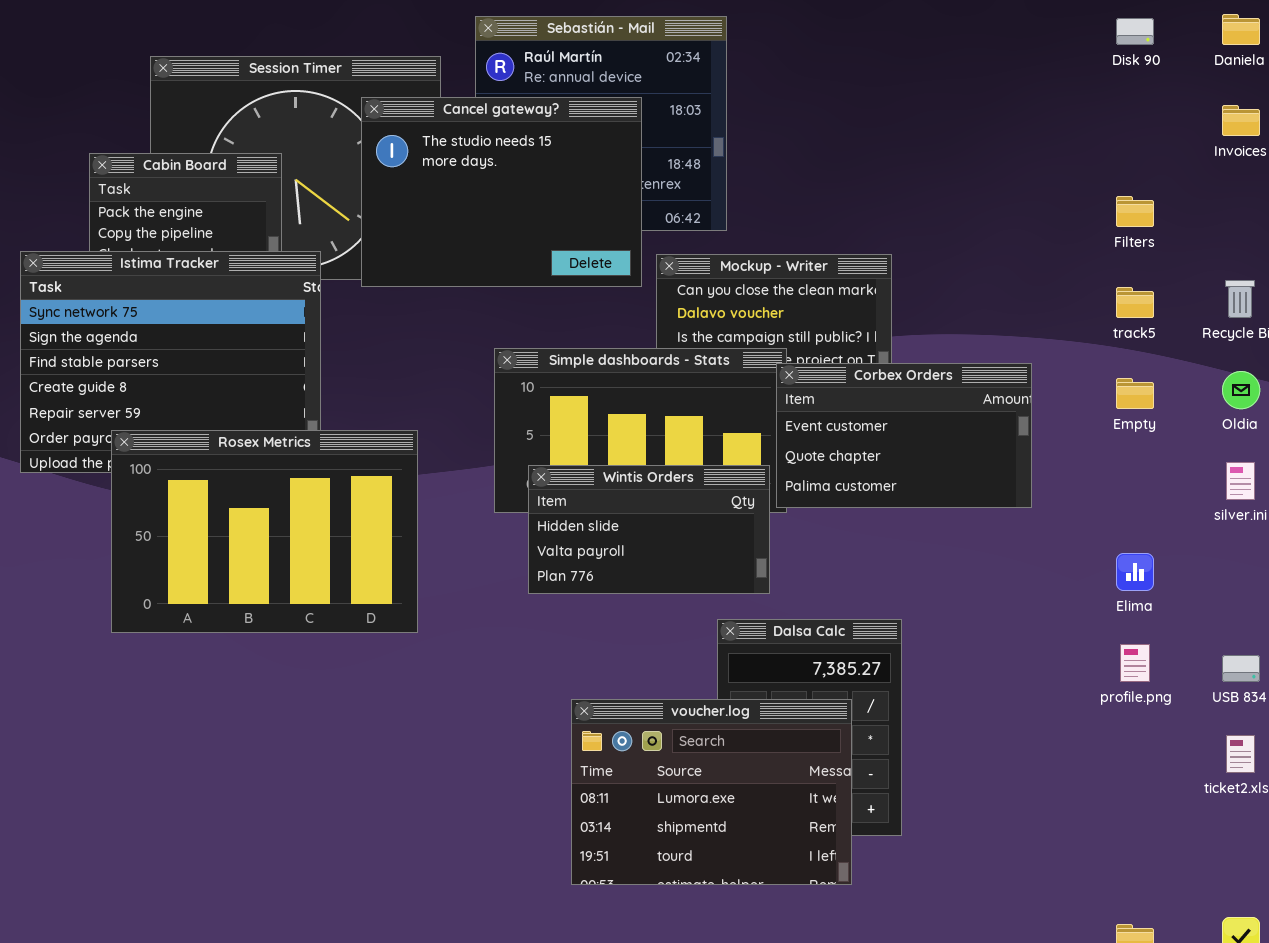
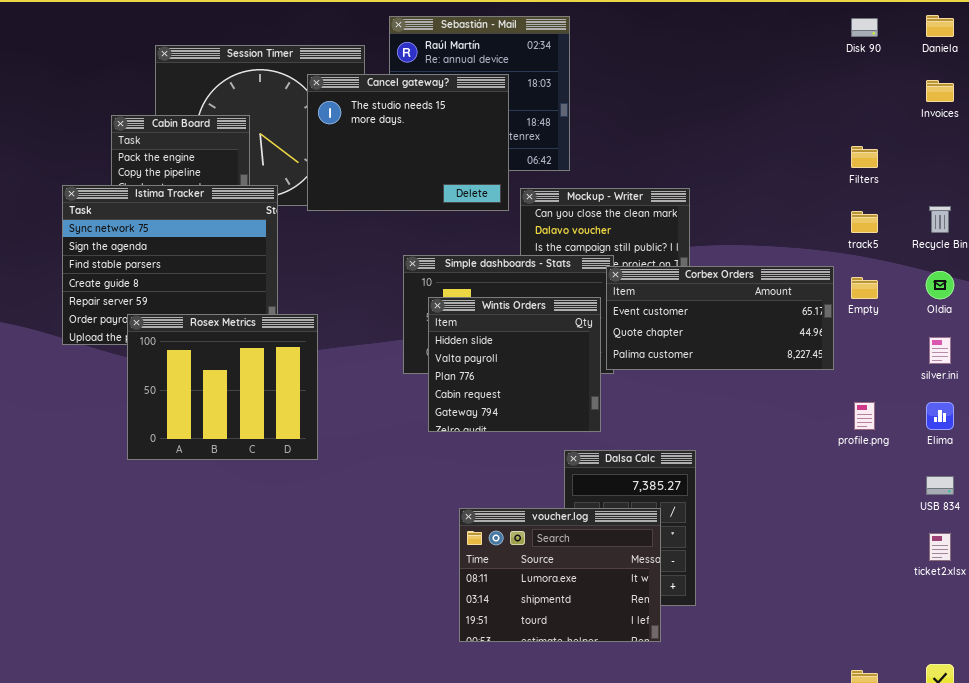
Corbex Orders: [776,363,1032,508] -> [606,266,834,370], resized
Rosex Metrics: [111,430,418,633] -> [127,314,318,460], resized
Wintis Orders: [528,465,770,594] -> [428,297,601,432], resized
Elima: [1116,553,1154,591] -> [926,402,954,430], moved
profile.png: [1120,644,1150,682] -> [854,402,875,430], moved

